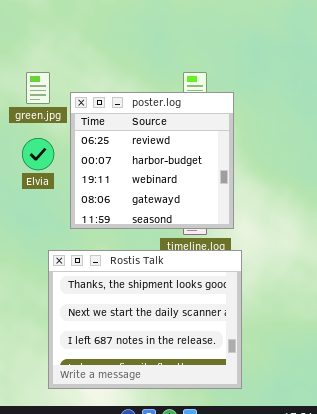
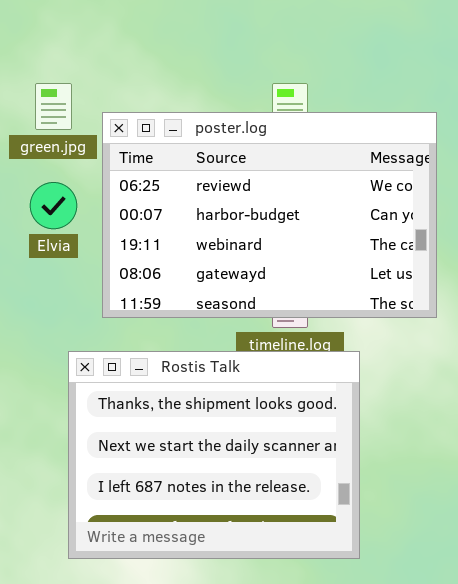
poster.log: [70,92,234,229] -> [102,112,437,318], resized

